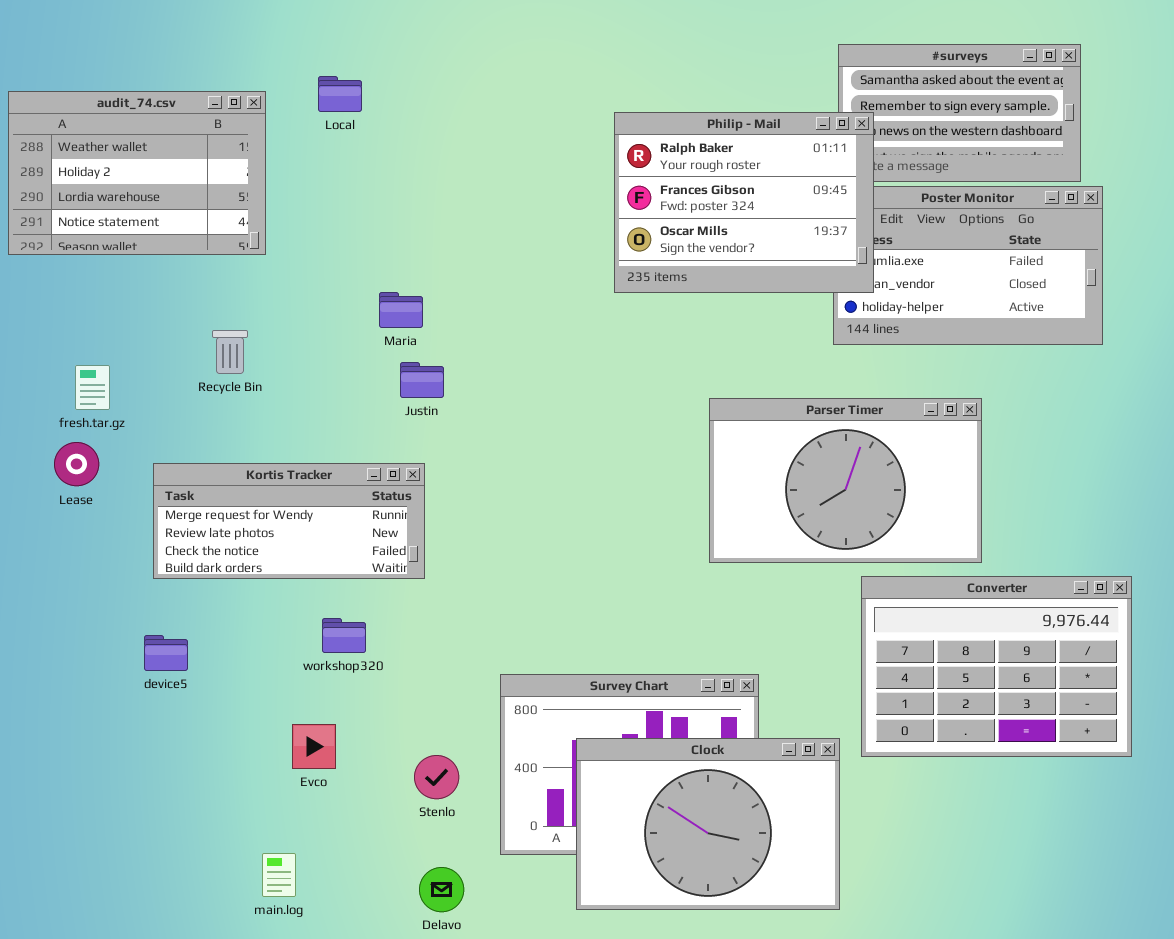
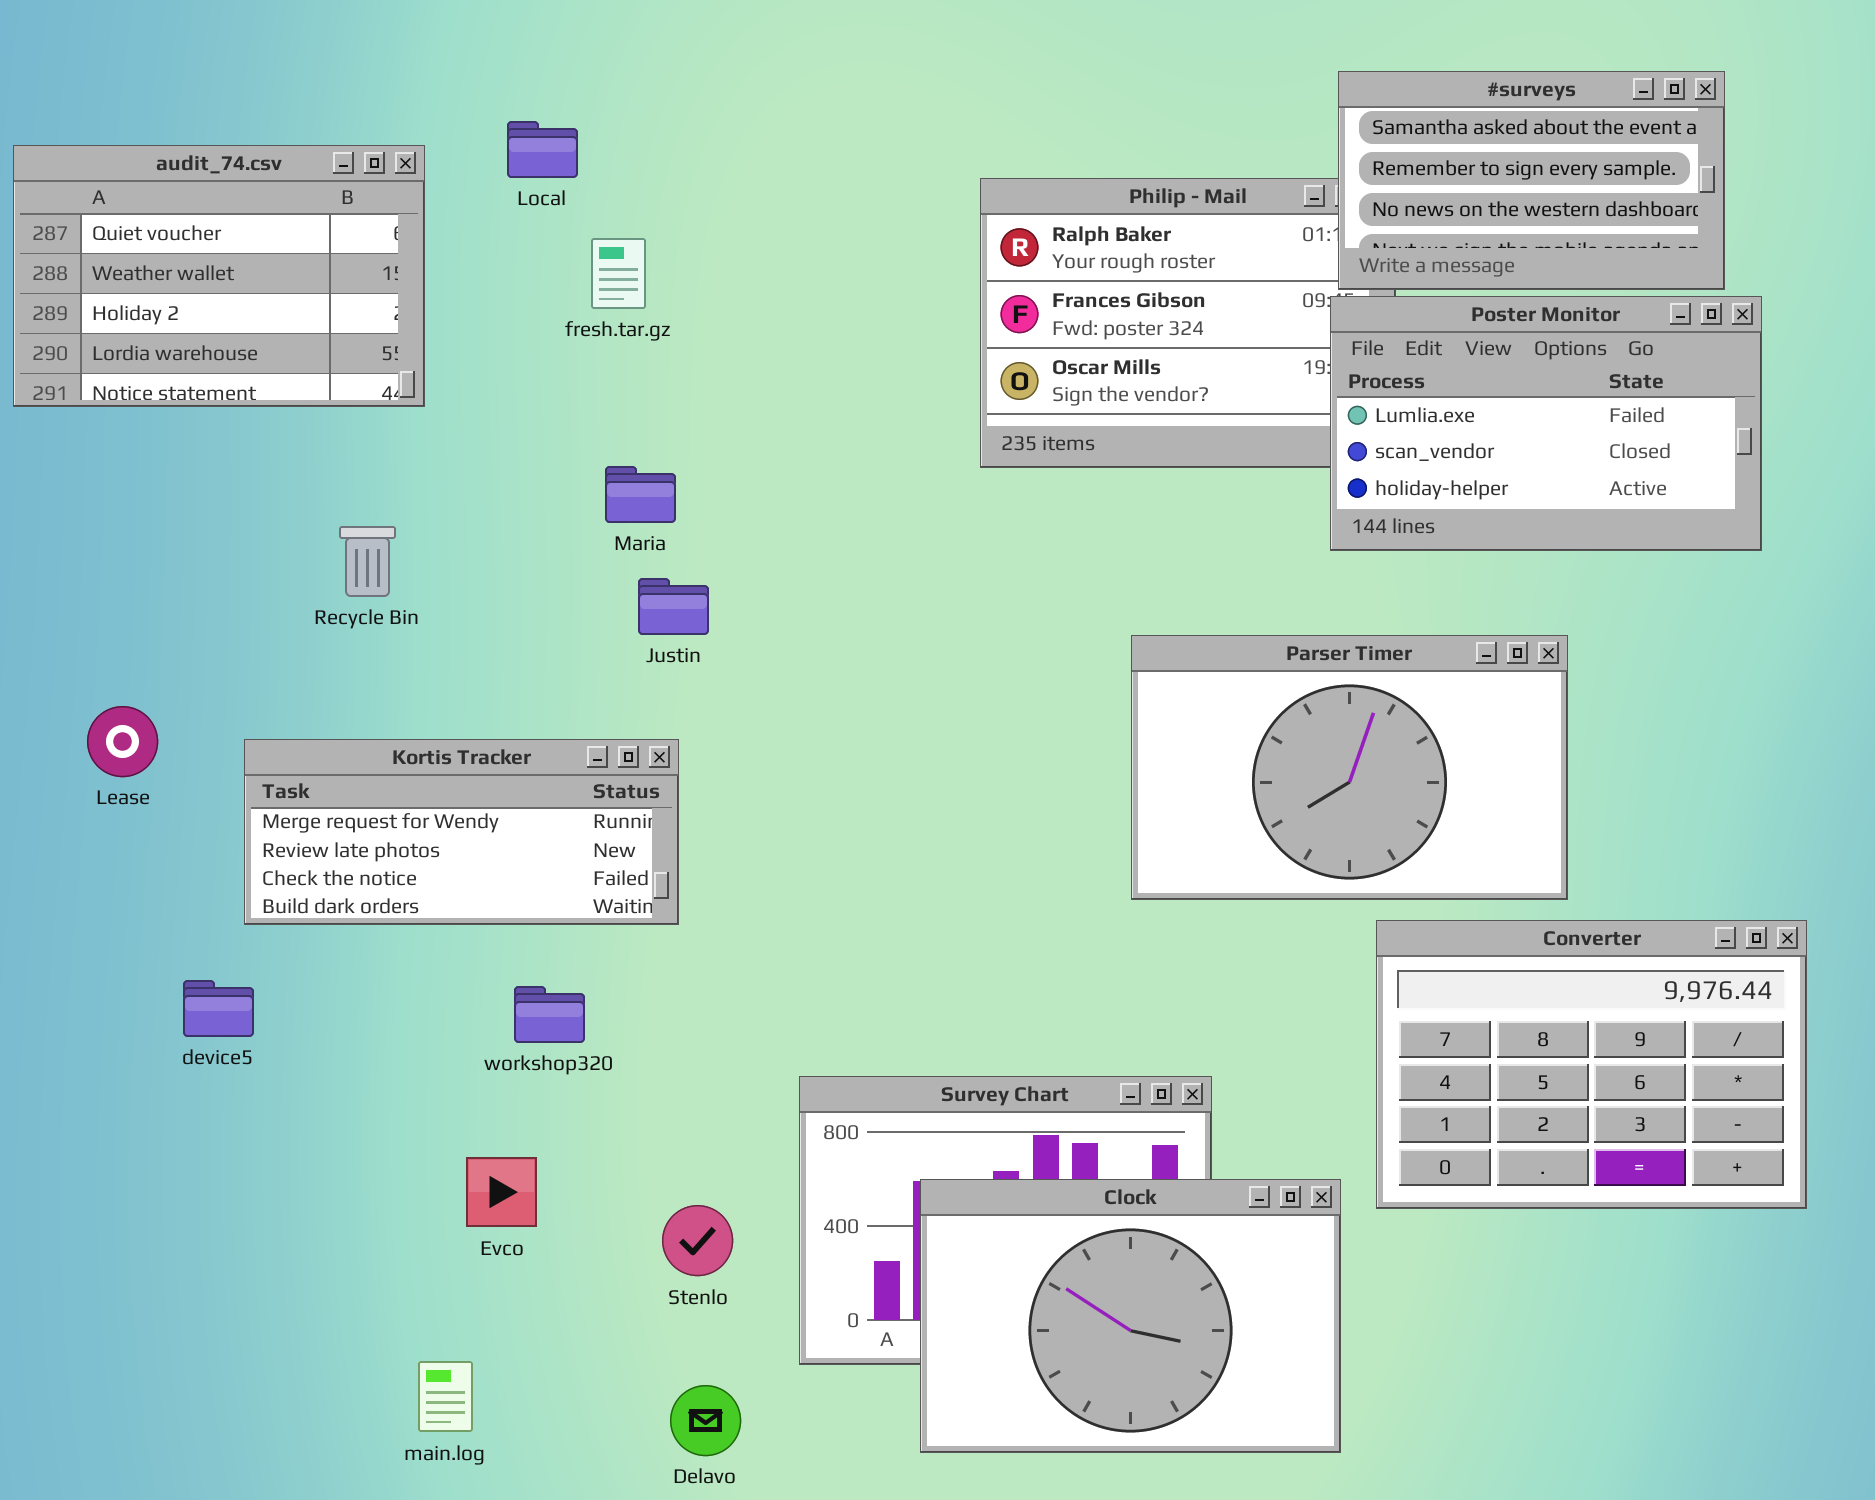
#surveys: [838,44,1081,182] -> [1338,71,1725,290], raised
audit_74.csv: [8,91,266,255] -> [13,145,425,407], scrolled up 1 row
Poster Monitor: [833,186,1103,345] -> [1330,296,1762,551], raised
fresh.tar.gz: [75,365,110,410] -> [591,238,646,309], moved
device5: [144,635,188,671] -> [183,980,254,1037], moved

